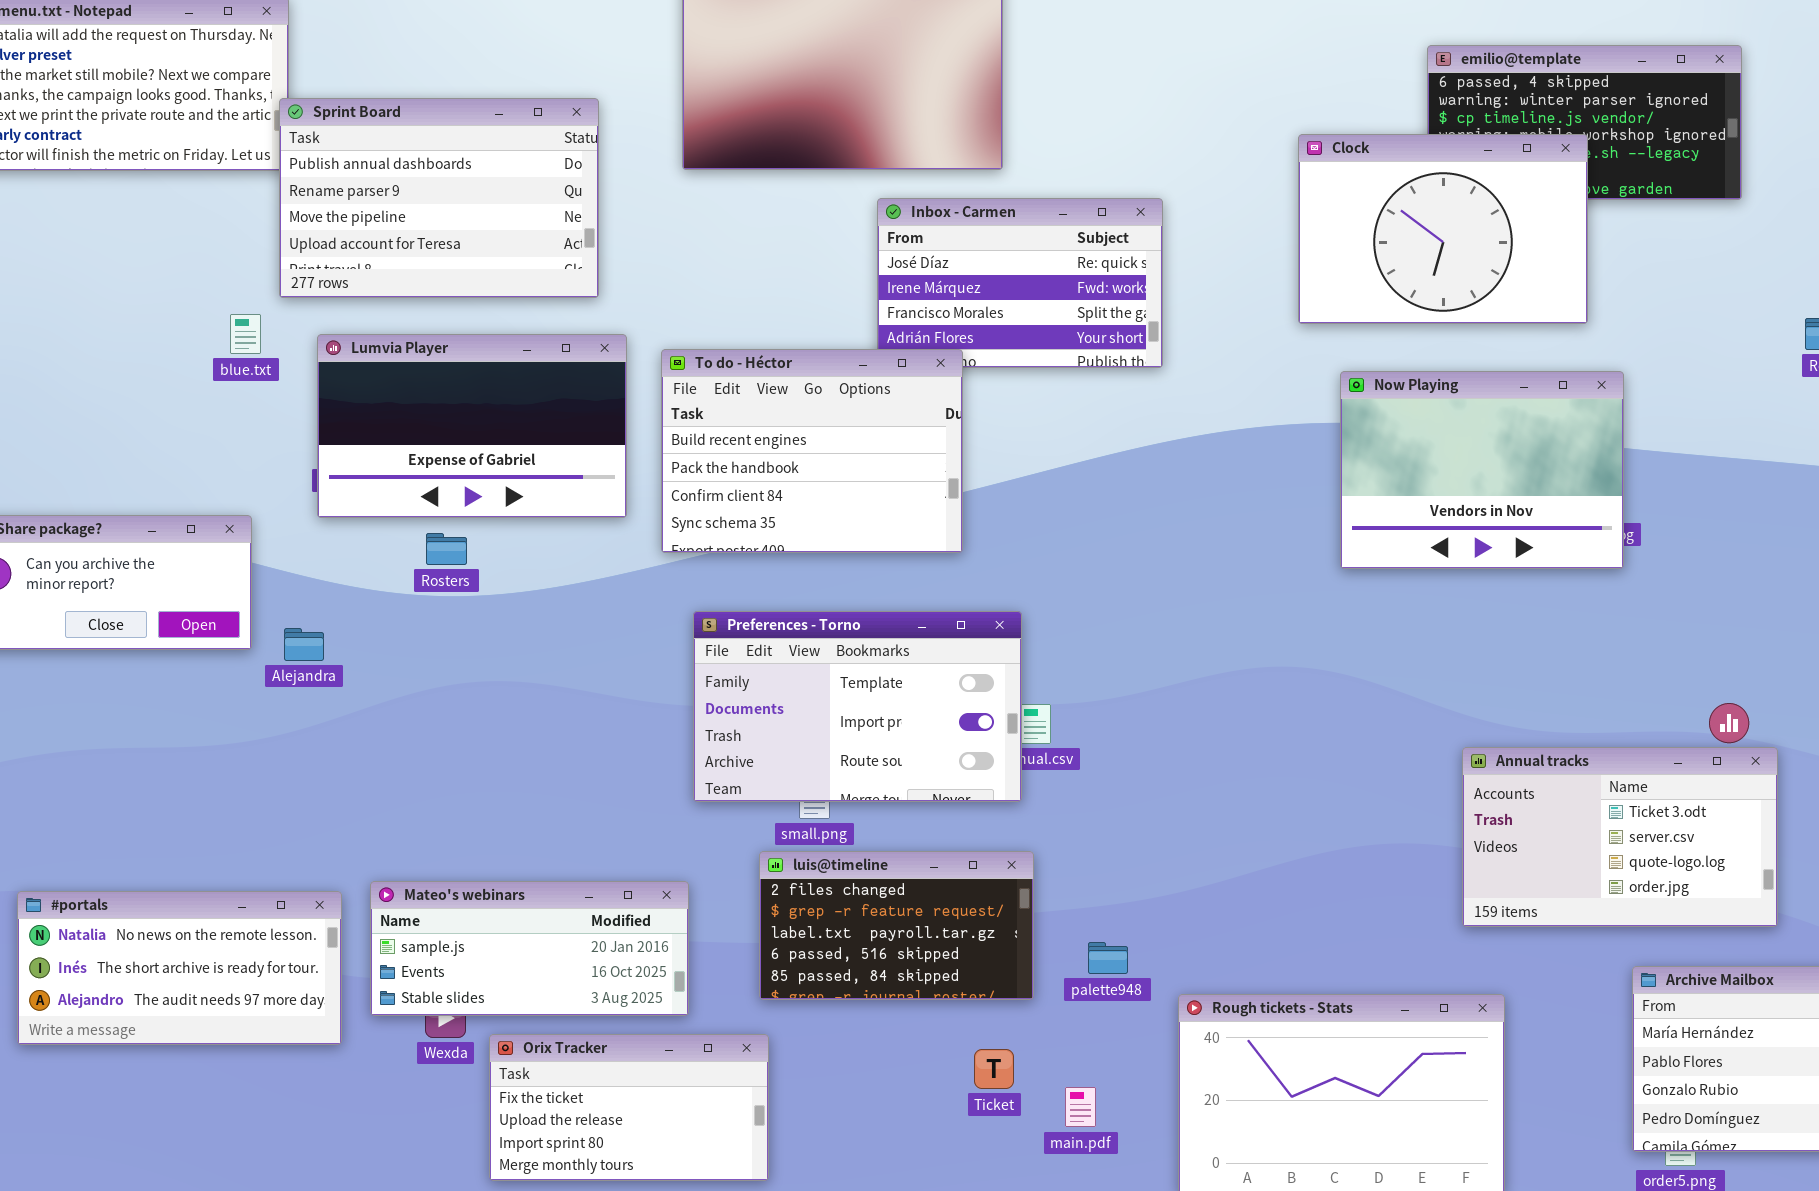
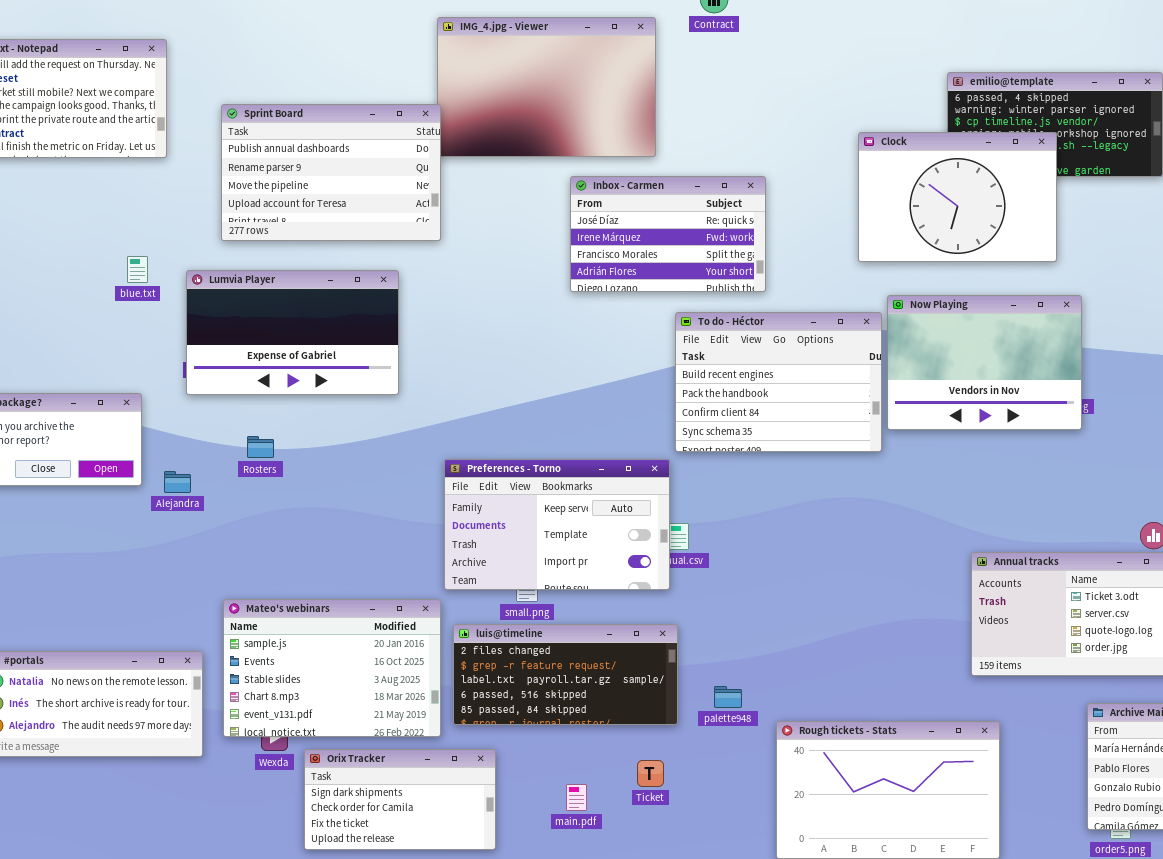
Sprint Board: [279,98,599,298] -> [221,104,441,241], moved
To do - Héctor: [661,349,963,553] -> [675,312,882,452], moved
Rosters: [426,533,467,565] -> [247,436,274,458], moved
Preferences - Torno: [693,611,1022,802] -> [444,459,670,590], scrolled up 1 row
luis@timeline: [759,851,1034,1000] -> [453,624,678,725], resized
Mateo's webinars: [370,881,689,1016] -> [223,599,441,737], resized
Orix Tracker: [489,1034,769,1181] -> [304,749,496,850], scrolled up 2 rows
main.pdf: [1065,1087,1096,1127] -> [566,784,587,811], moved

